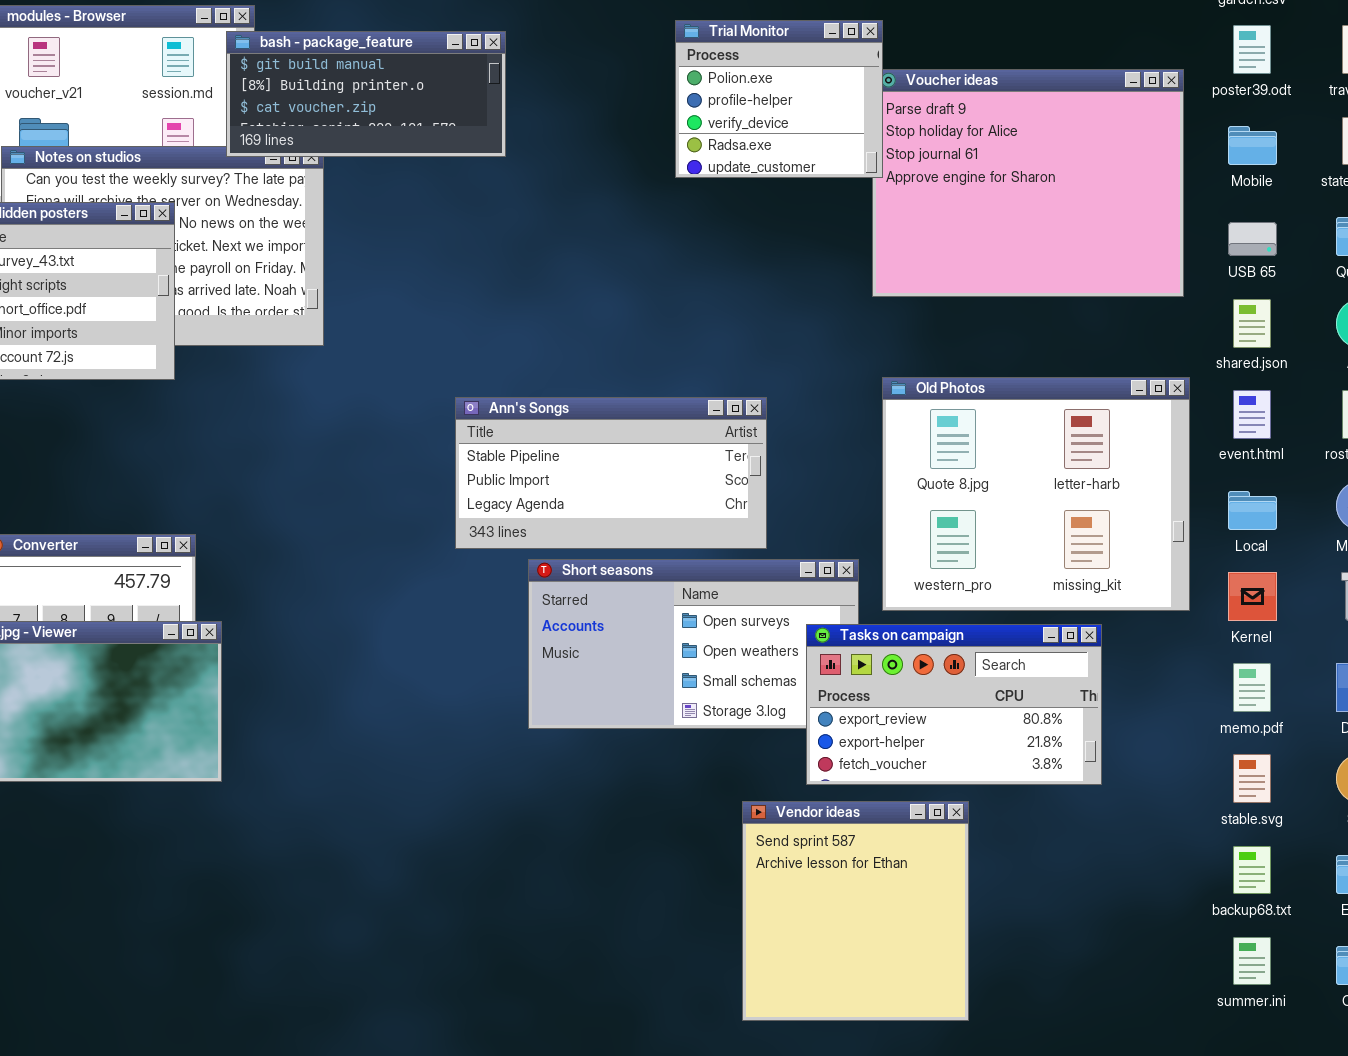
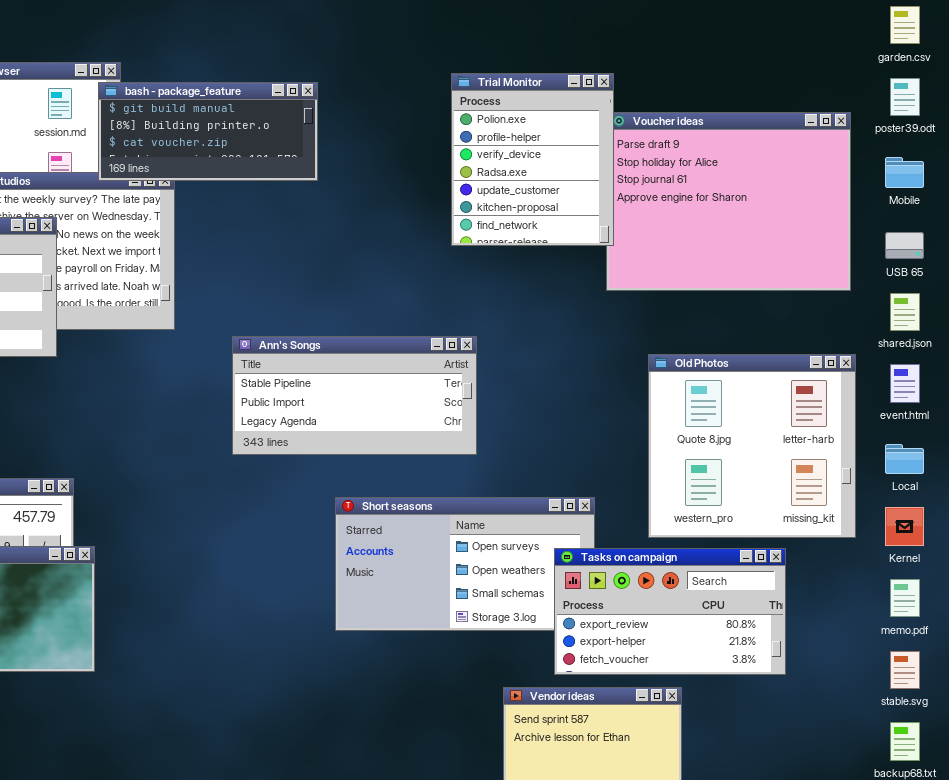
Trial Monitor: [675,20,883,178] -> [451,73,614,246], resized
Old Photos: [882,377,1190,611] -> [648,354,856,538], resized
Ann's Songs: [455,397,767,549] -> [232,336,477,455], moved

